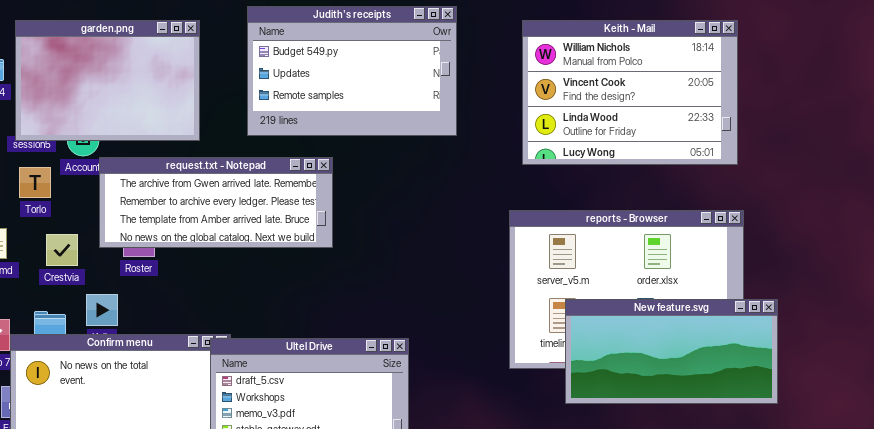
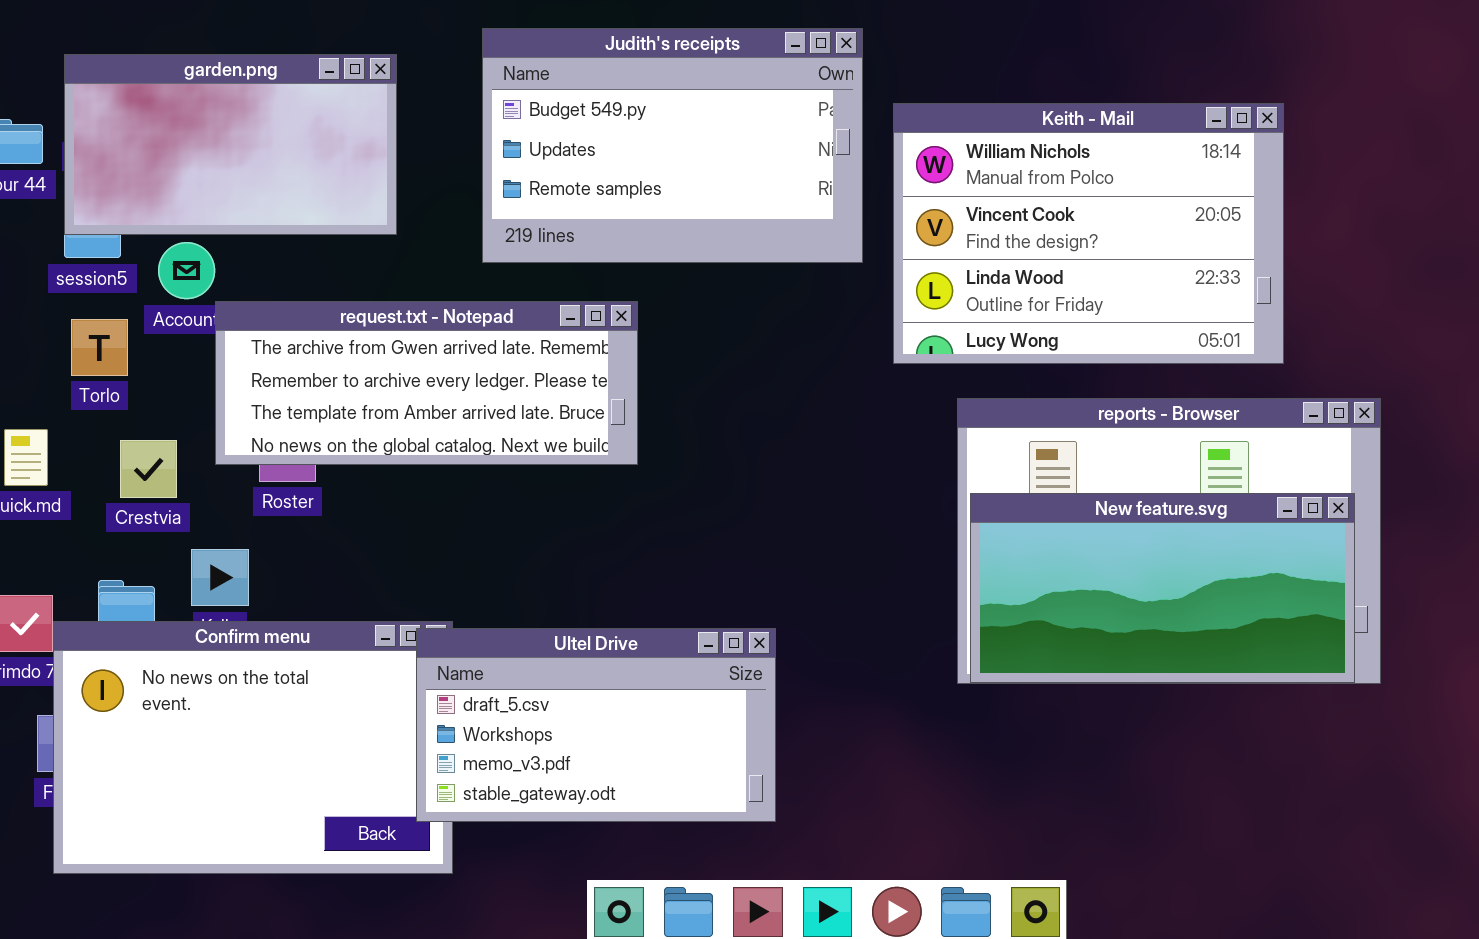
garden.png: [15,20,200,141] -> [64,54,397,235], resized
Keith - Mail: [522,20,738,165] -> [893,103,1284,364], moved
New feature.svg: [565,299,778,404] -> [970,493,1355,683], moved

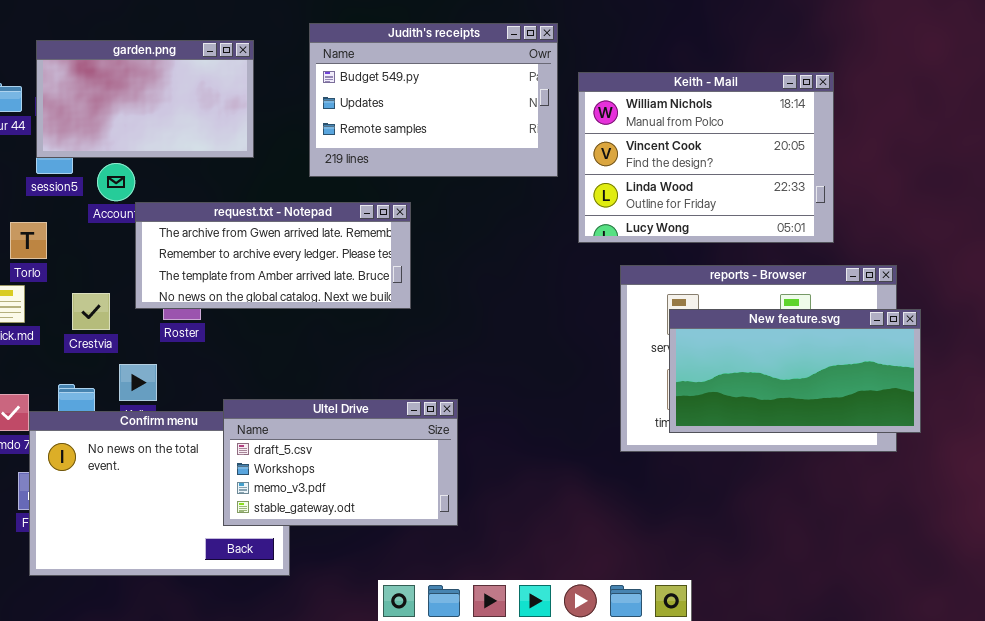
Torlo: [71,319,128,376] -> [10,222,47,259], moved
New feature.svg: [970,493,1355,683] -> [669,309,921,433], moved
Ultel Drive: [416,628,776,822] -> [223,399,458,526], moved

